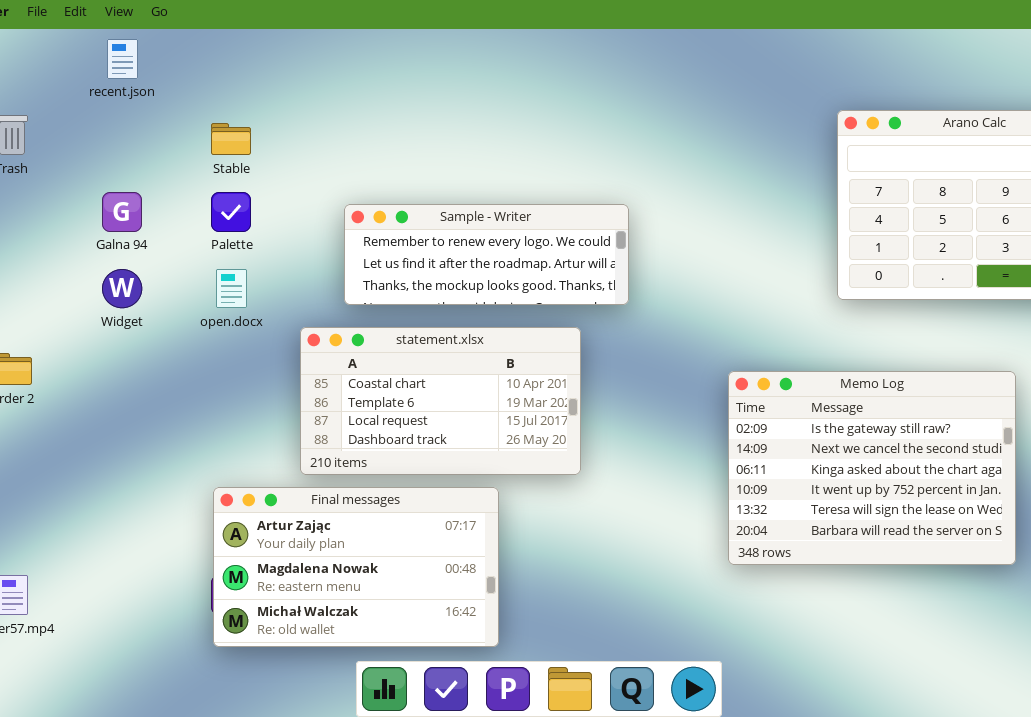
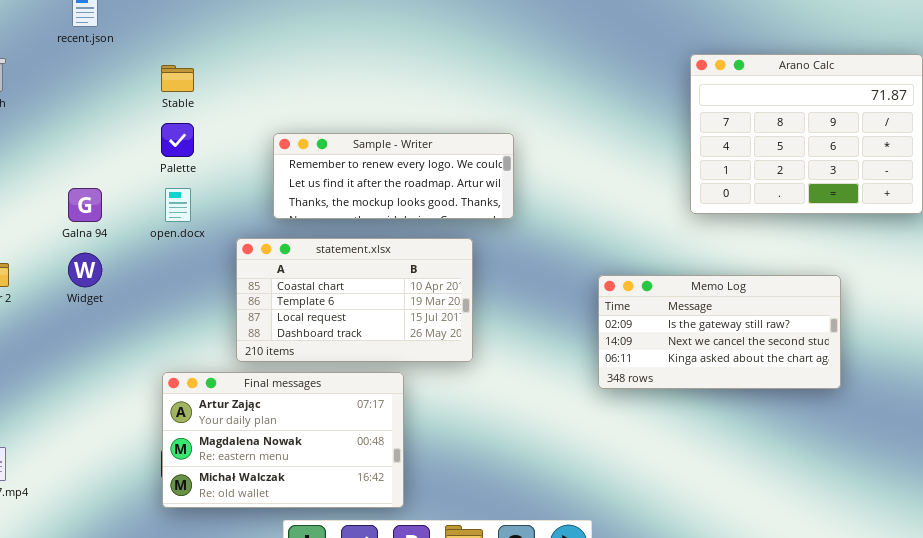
Galna 94: [102,192,142,232] -> [68,188,102,222], moved
Widget: [102,269,142,308] -> [68,253,102,287], moved
Memo Log: [728,371,1016,565] -> [598,275,841,389], resized

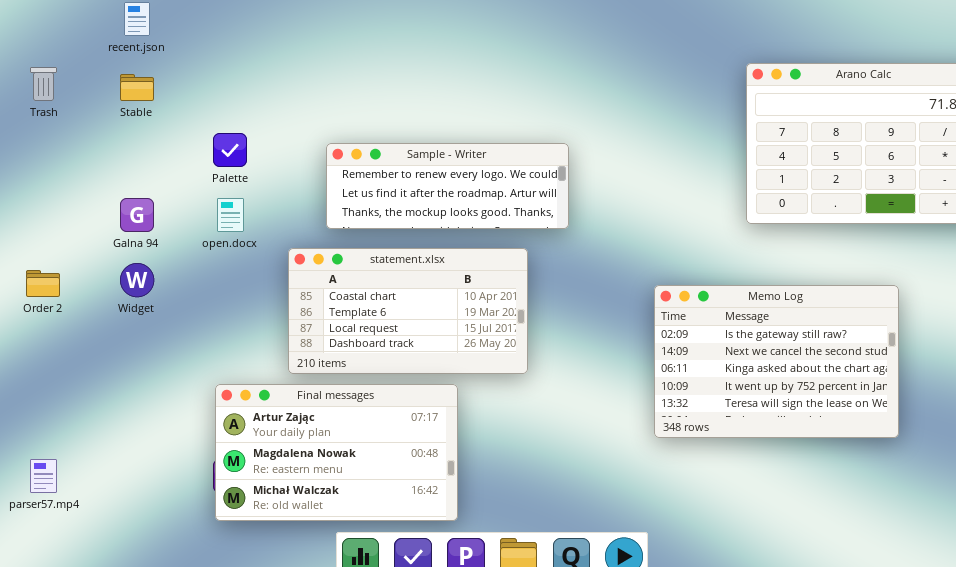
Stable: [161,65,194,92] -> [120,74,154,101], moved
Memo Log: [598,275,841,389] -> [654,285,899,438], resized

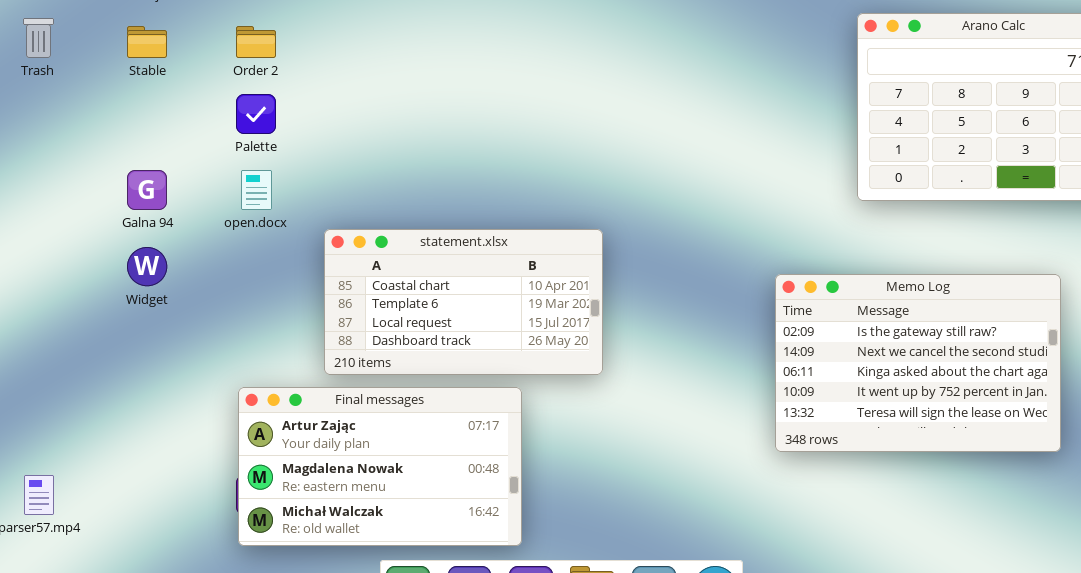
Sample - Writer: [326,143,569,229] -> none, closed
Order 2: [26,270,60,297] -> [236,26,276,58], moved
Memo Log: [654,285,899,438] -> [775,274,1061,452], moved

